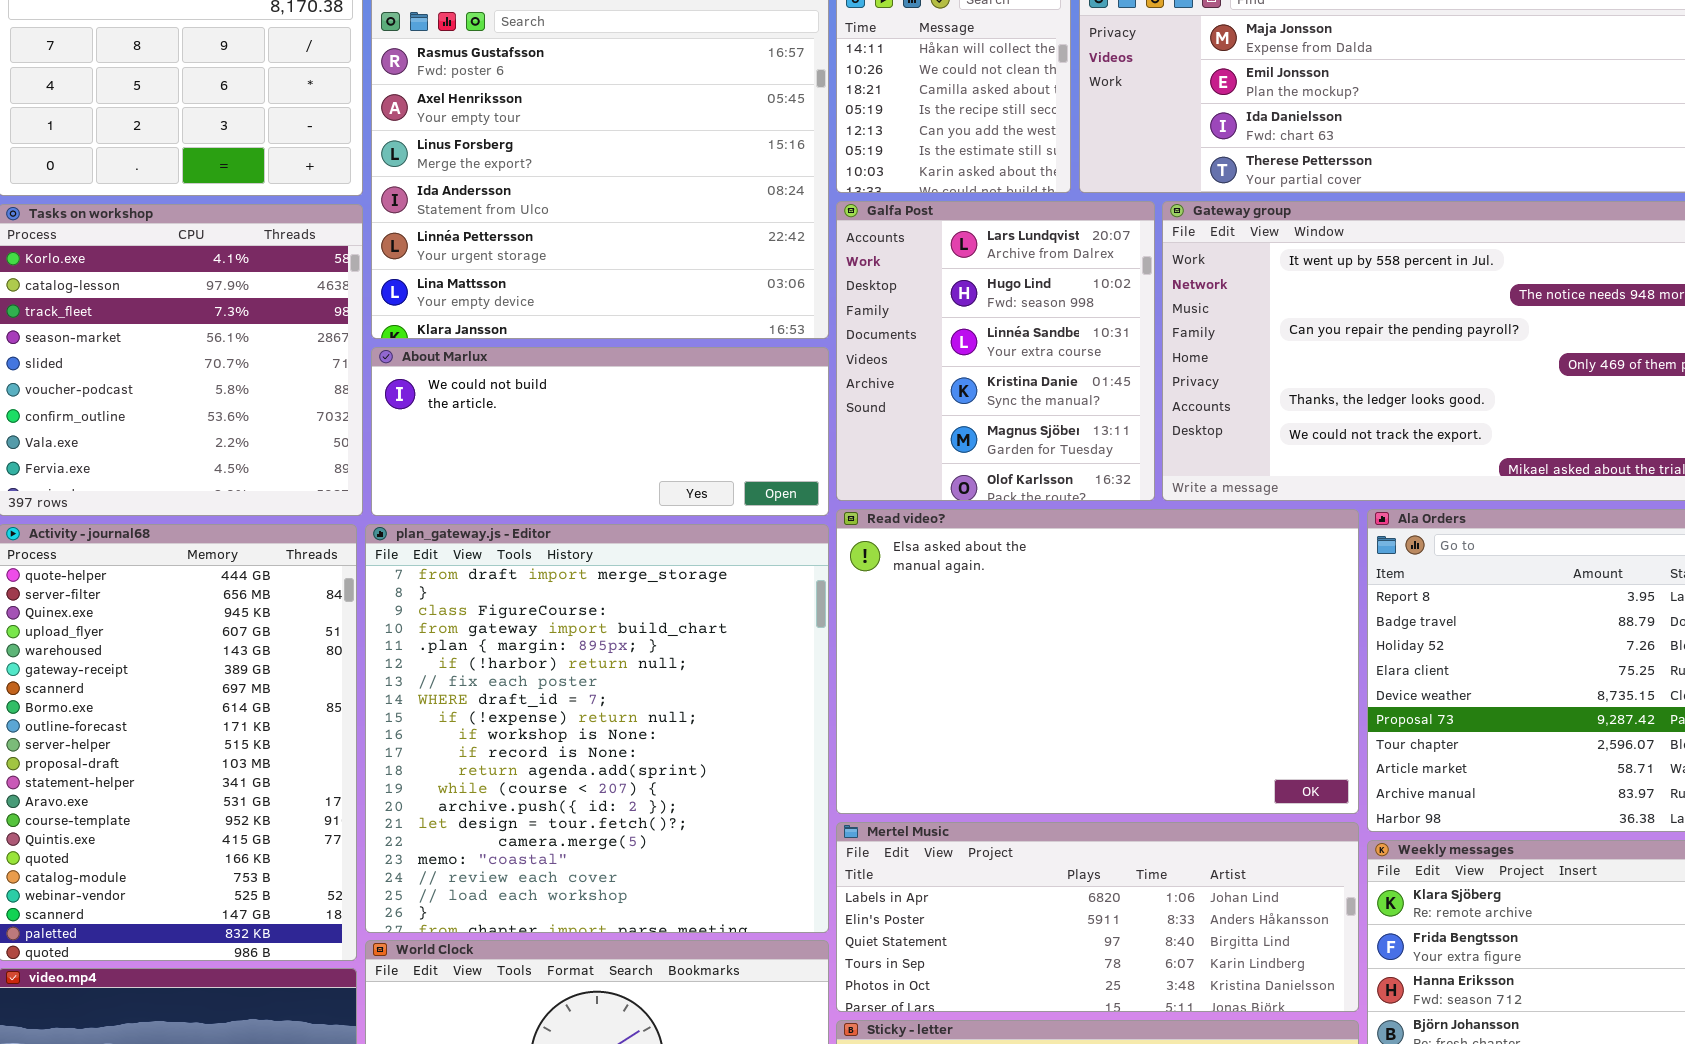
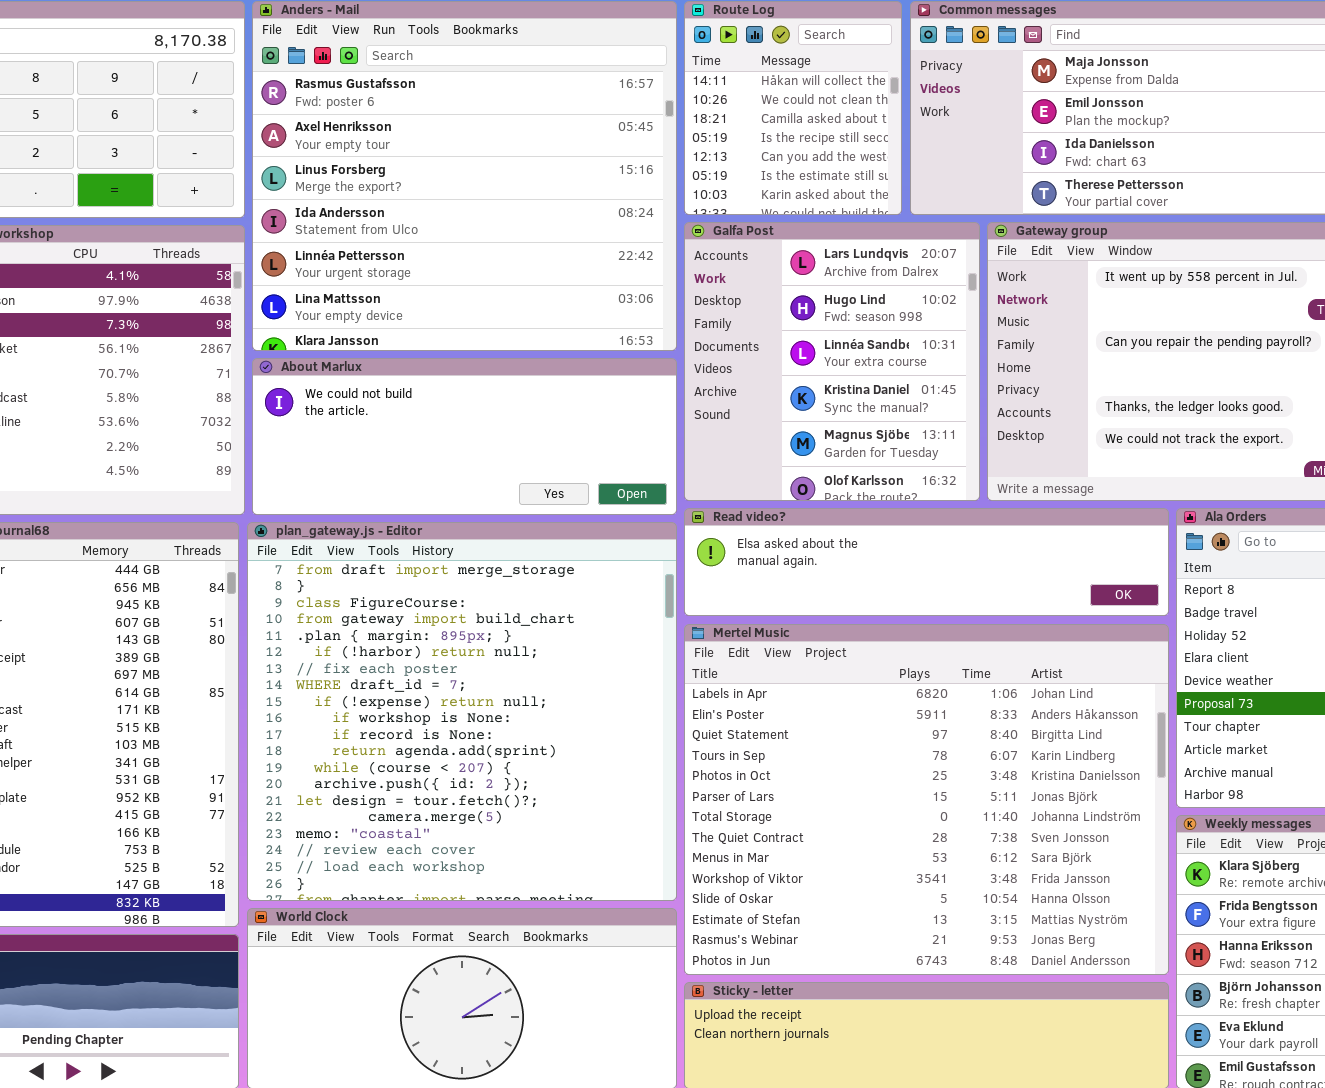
Read video?: [836,509,1359,814] -> [684,508,1169,616], resized
Mertel Music: [836,822,1359,1012] -> [684,624,1169,975], resized

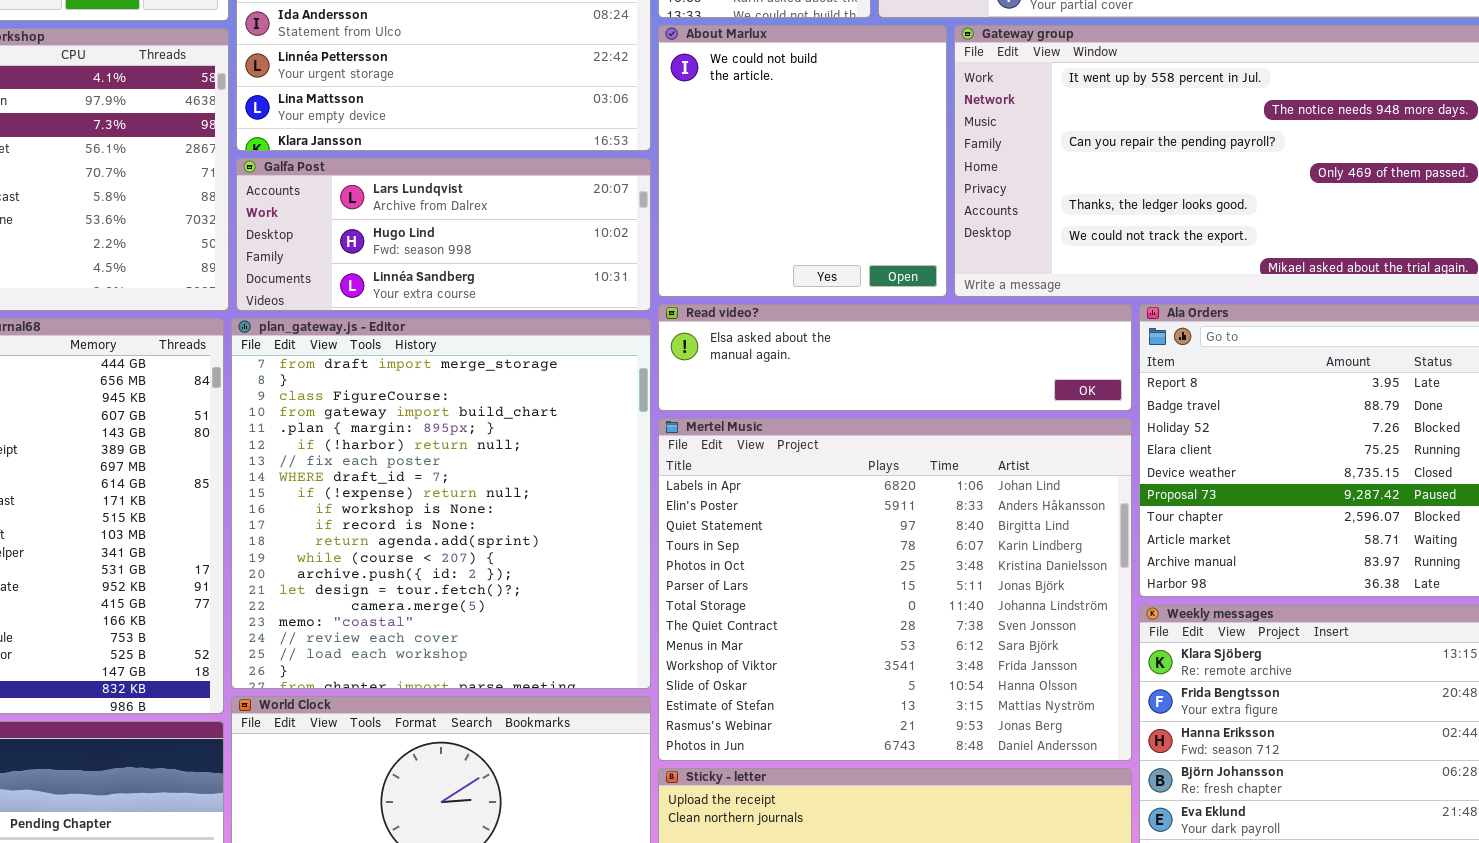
Galfa Post: [684,222,980,501] -> [236,158,651,311], moved, resized
About Marlux: [252,358,677,515] -> [658,25,947,297], moved, resized

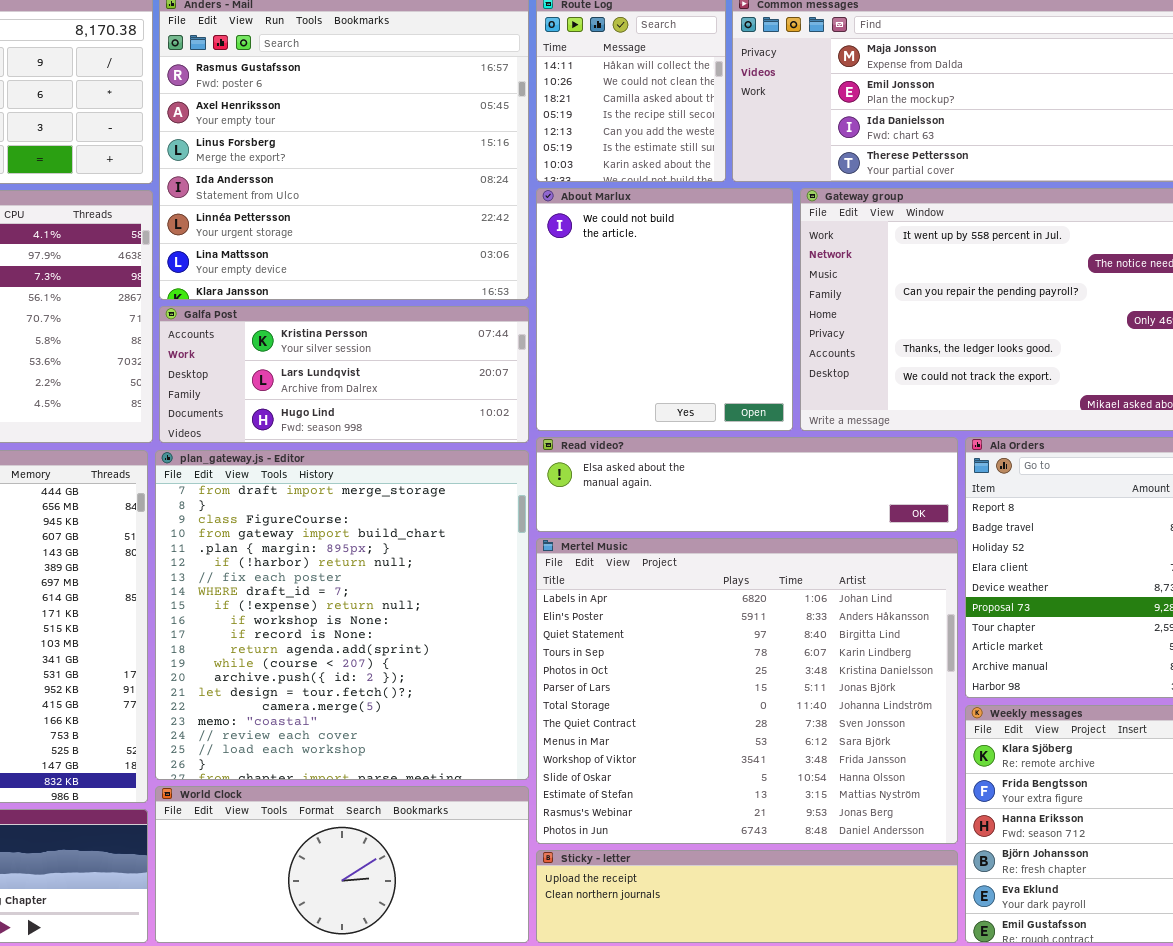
Galfa Post: [236,158,651,311] -> [159,306,529,443], scrolled up 1 row

